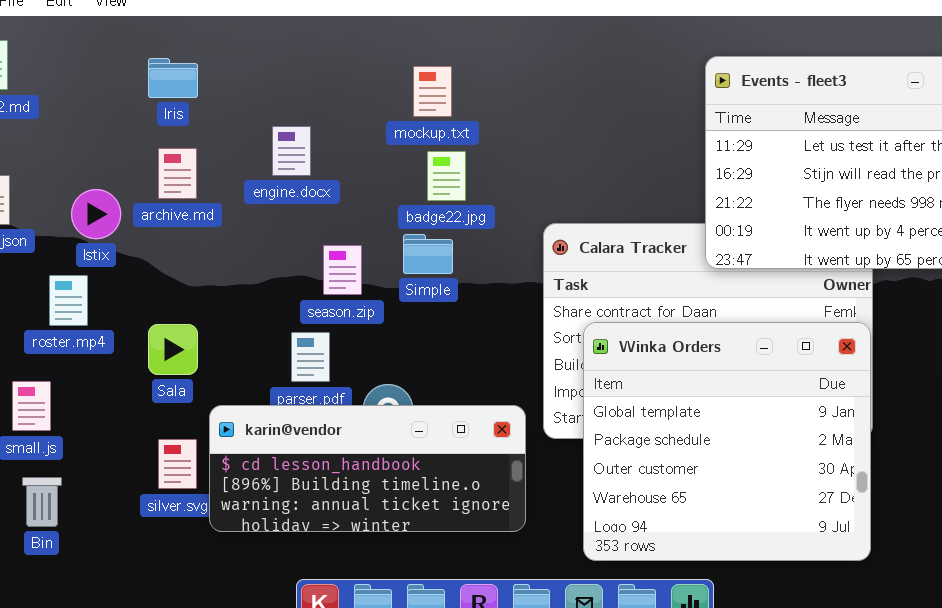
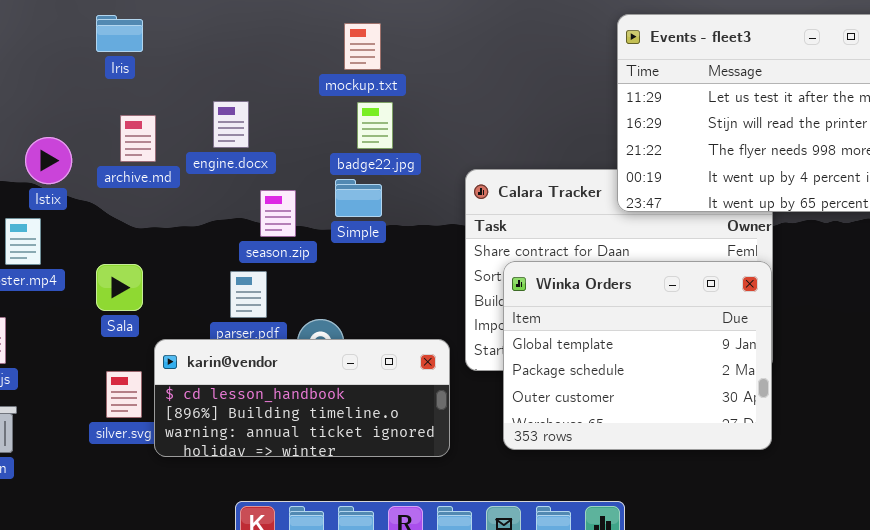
engine.docx: [272,126,311,176] -> [213,101,249,148], moved
archive.md: [158,148,197,199] -> [120,115,156,162], moved
Winka Orders: [583,322,871,561] -> [503,261,772,450], resized

